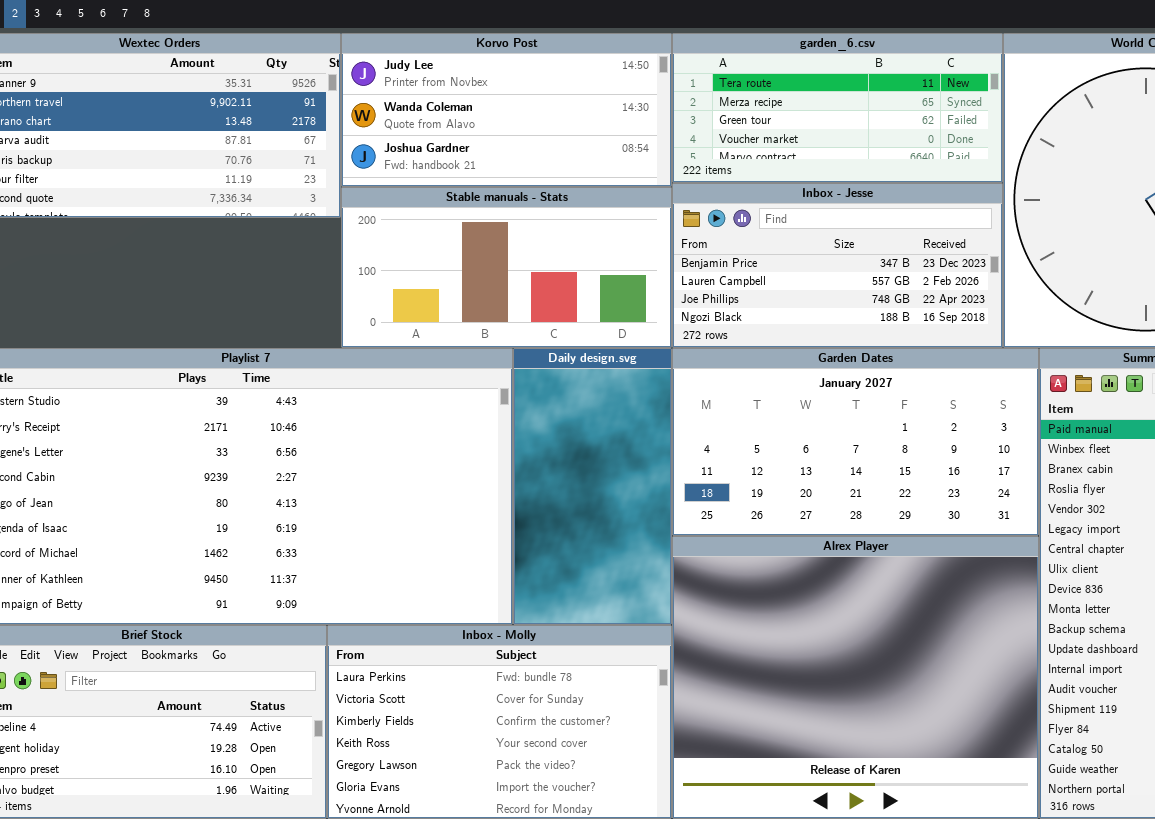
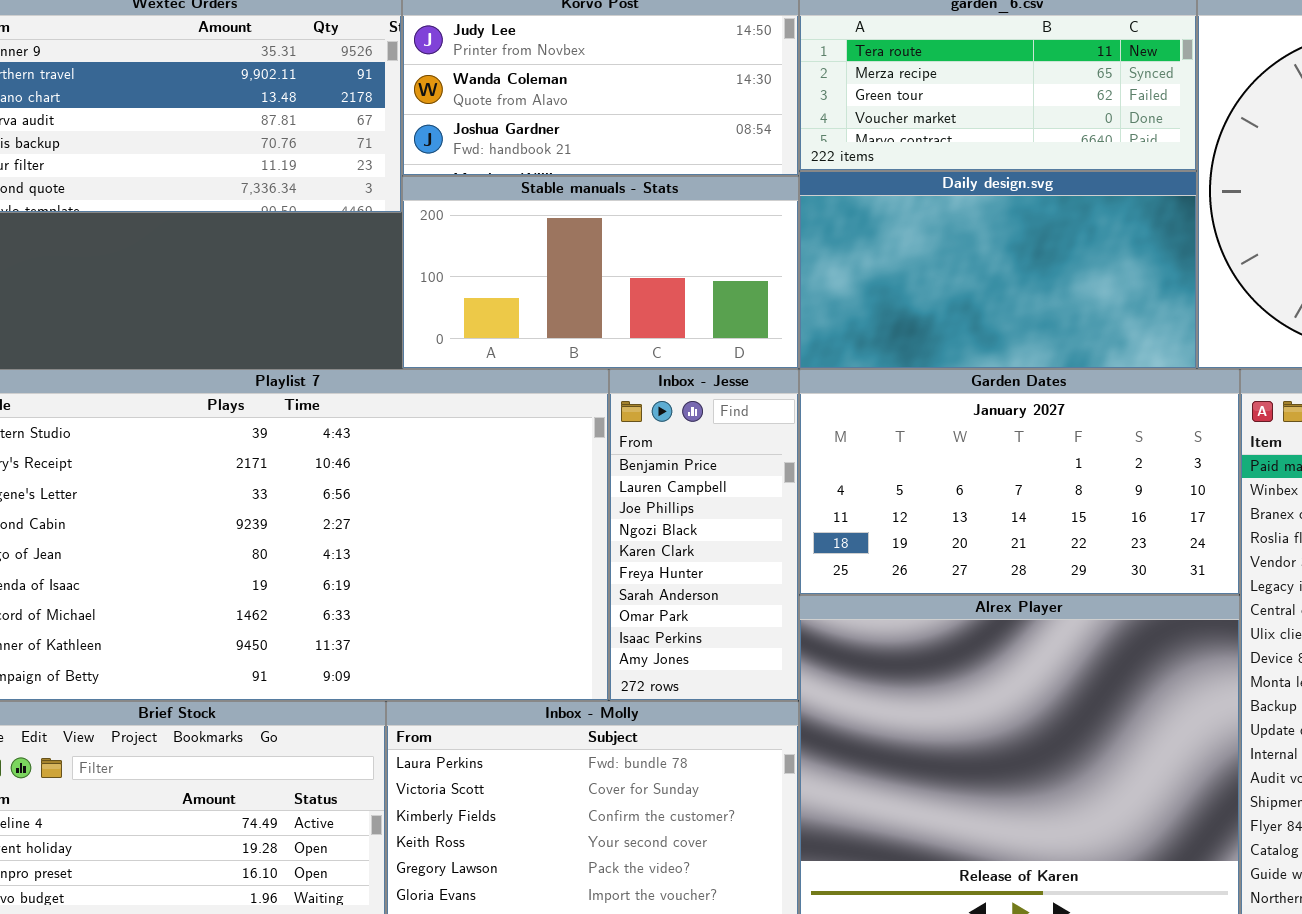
Inbox - Jesse: [672,183,1003,348] -> [609,369,799,701], moved, resized
Daily design.svg: [513,348,672,625] -> [799,171,1197,369], moved, resized

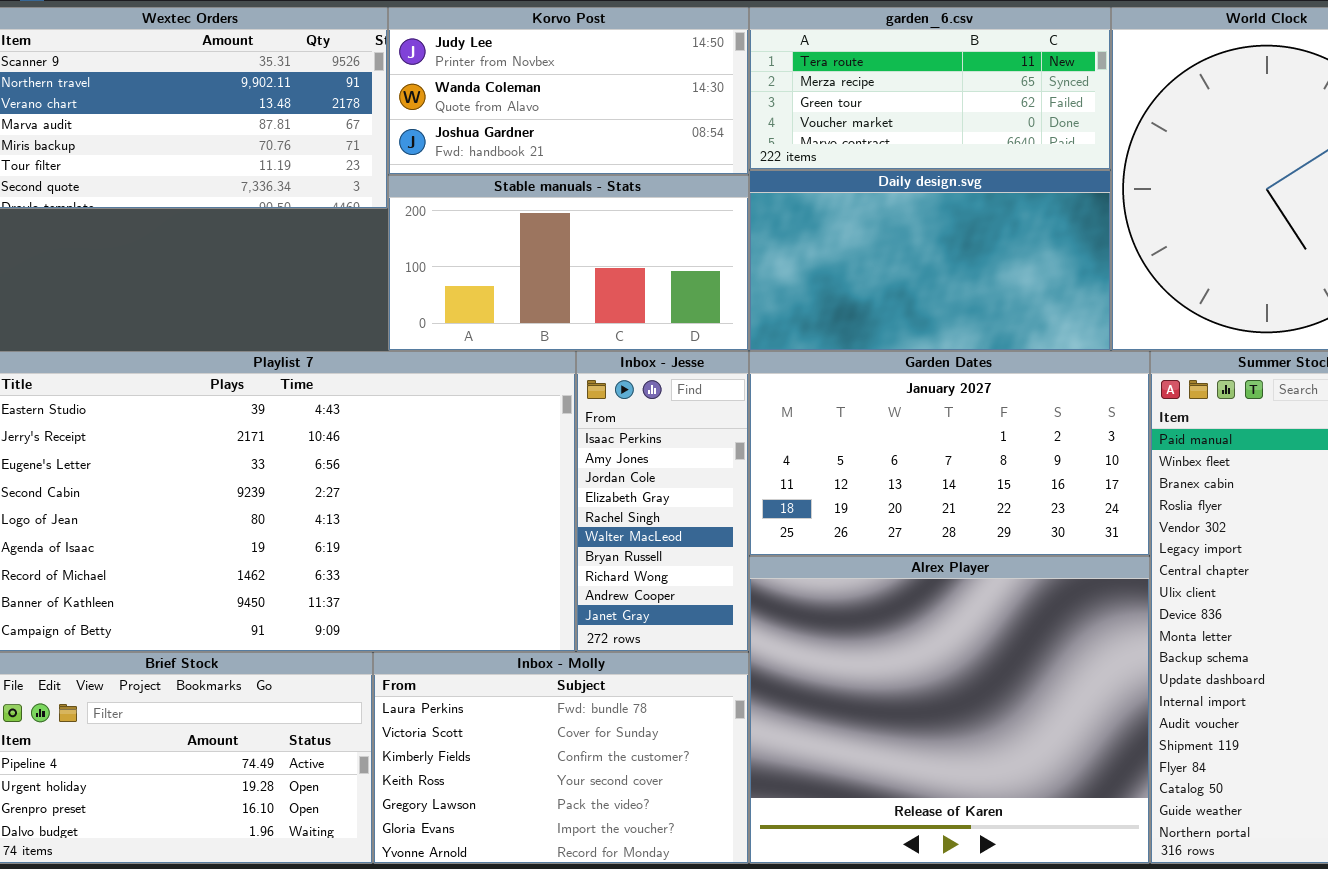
Inbox - Jesse: [609,369,799,701] -> [576,351,749,652], scrolled down 8 rows

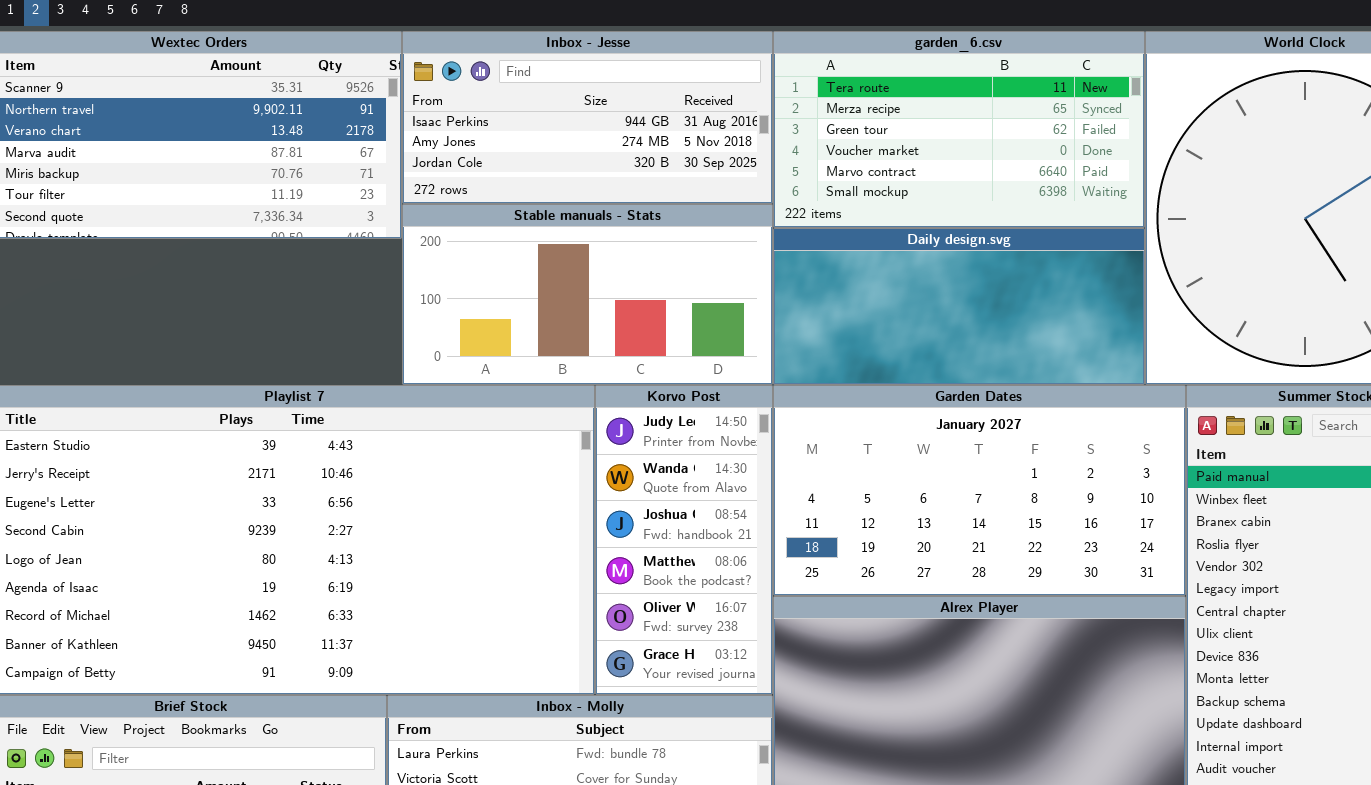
Korvo Post: [388,7,749,175] -> [595,385,773,695], moved, resized
garden_6.csv: [749,7,1111,170] -> [773,31,1145,228], resized
Daily design.svg: [749,170,1111,351] -> [773,228,1145,385], resized
Inbox - Jesse: [576,351,749,652] -> [402,31,773,204], moved, resized

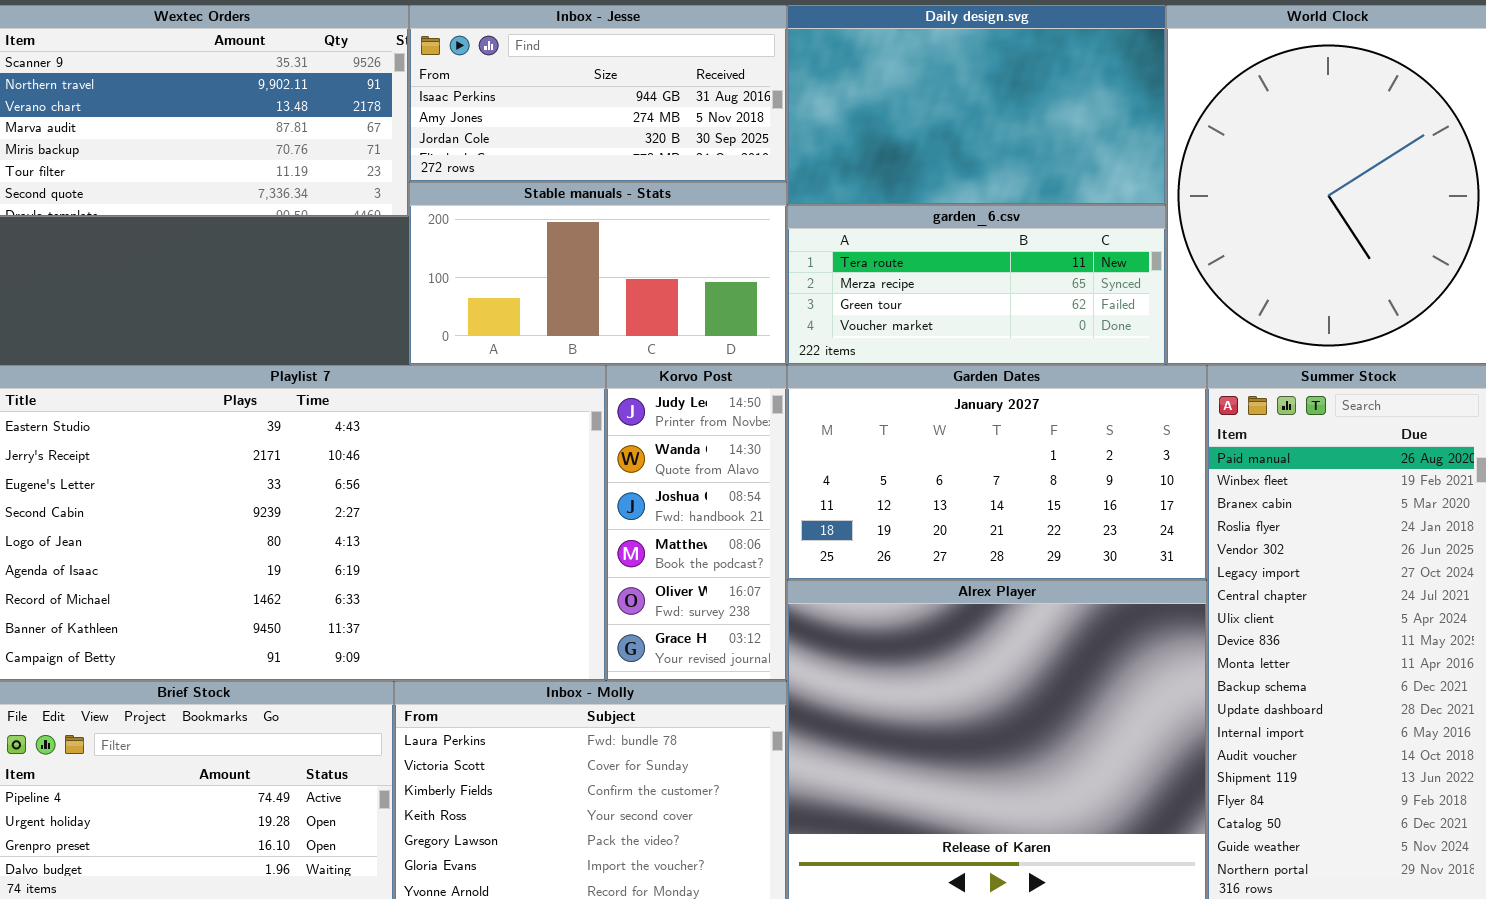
garden_6.csv: [773,31,1145,228] -> [787,205,1166,365], moved, resized
Daily design.svg: [773,228,1145,385] -> [787,5,1166,205], moved, resized

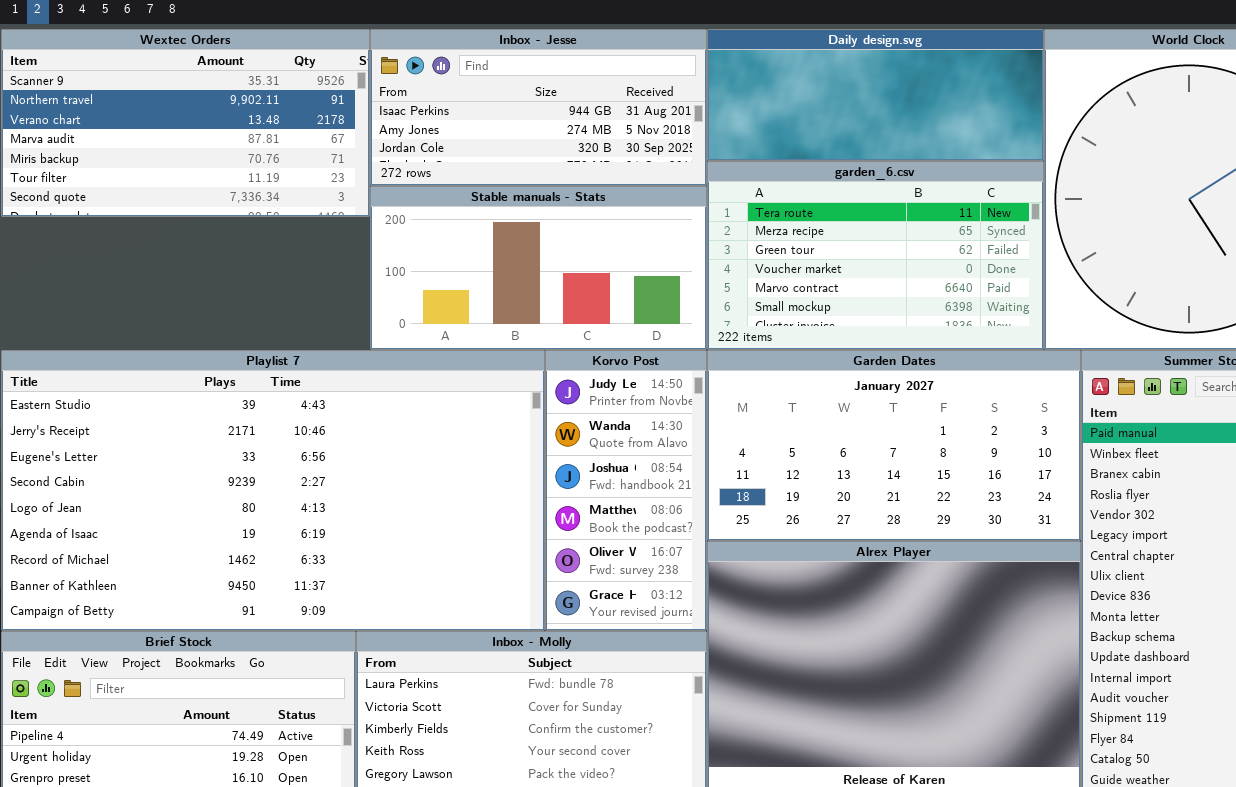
Daily design.svg: [787,5,1166,205] -> [707,29,1044,161], resized
garden_6.csv: [787,205,1166,365] -> [707,161,1044,350], resized

